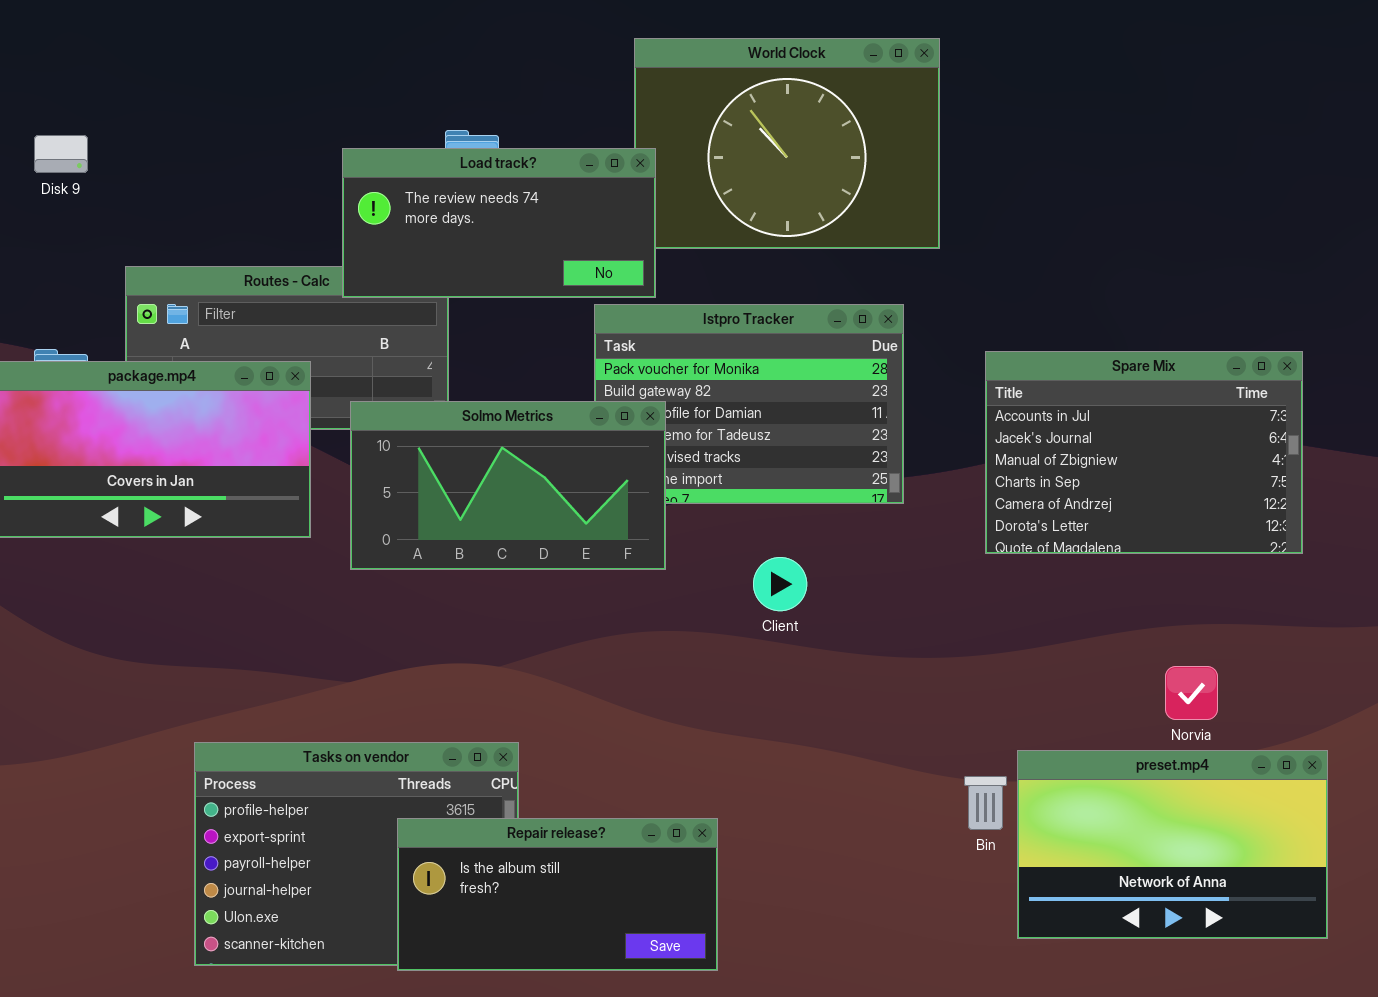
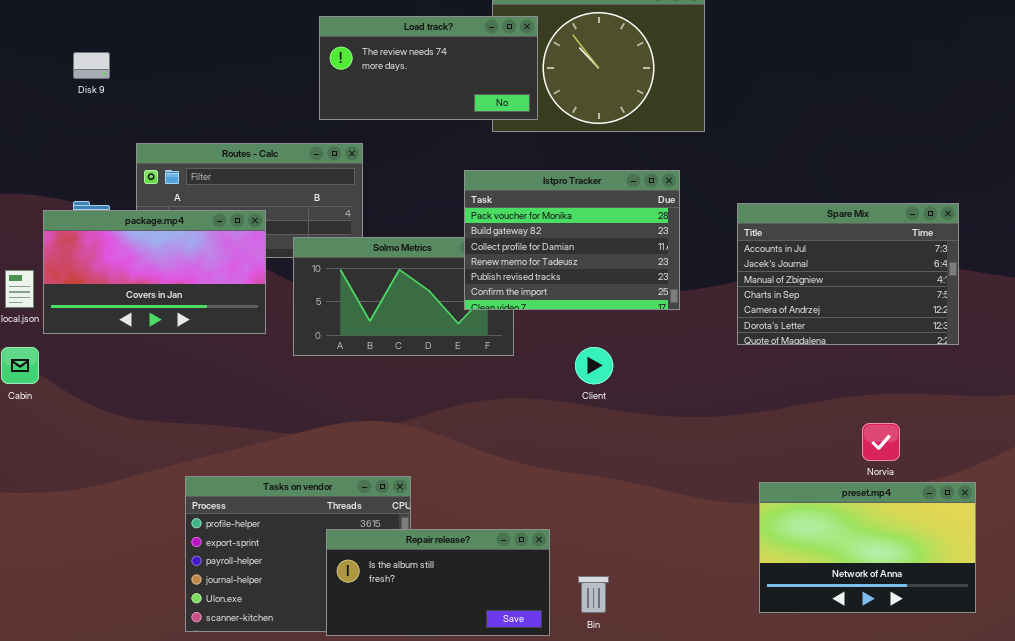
Load track?: [342,148,656,298] -> [319,16,538,120], moved
Istpro Tracker: [594,304,904,504] -> [464,170,680,310], raised
Bin: [964,776,1007,830] -> [578,576,609,613], moved

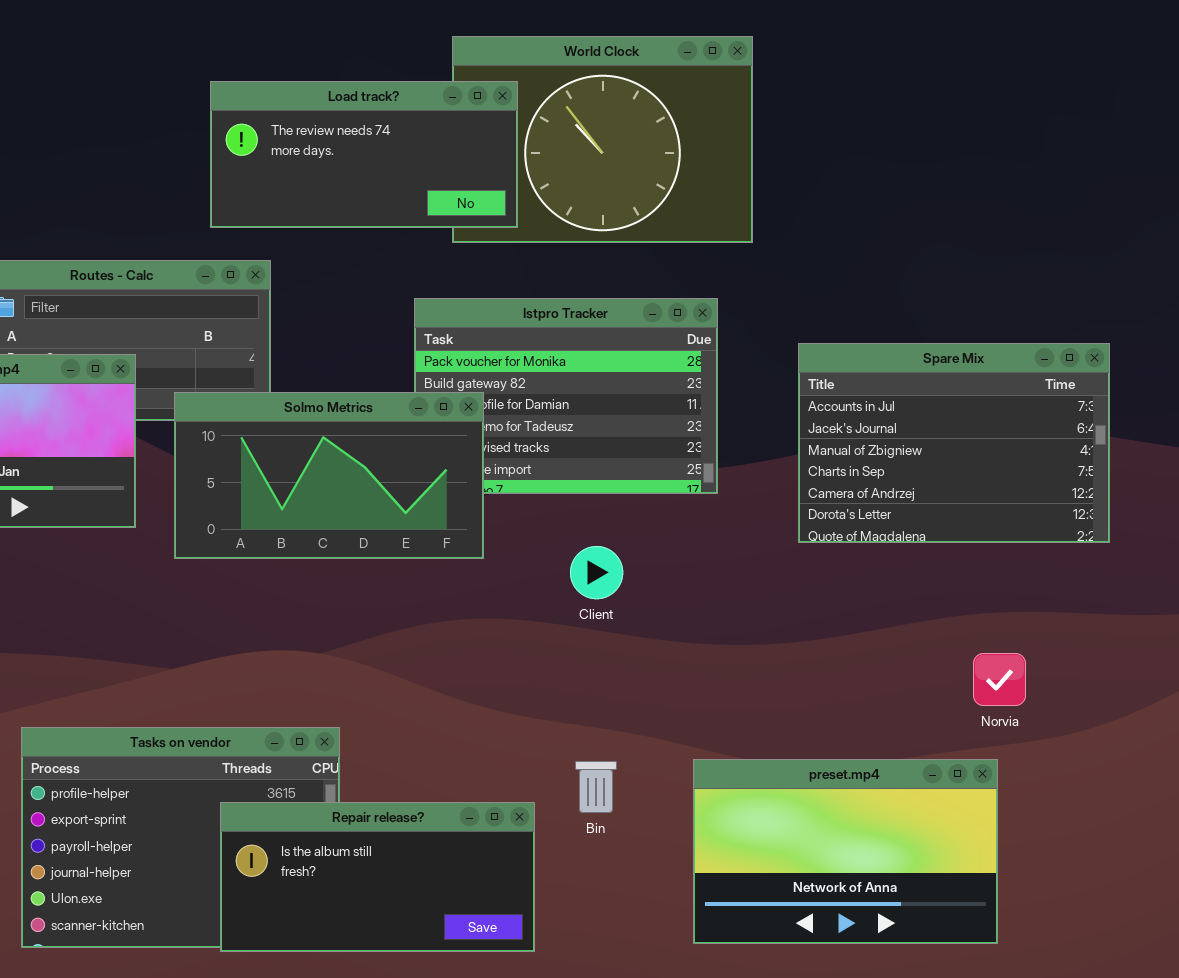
Solmo Metrics: [293,237,514,356] -> [174,392,484,559], raised
preset.mp4: [759,482,976,613] -> [693,759,998,944], moved
Bin: [578,576,609,613] -> [575,761,617,813], moved

